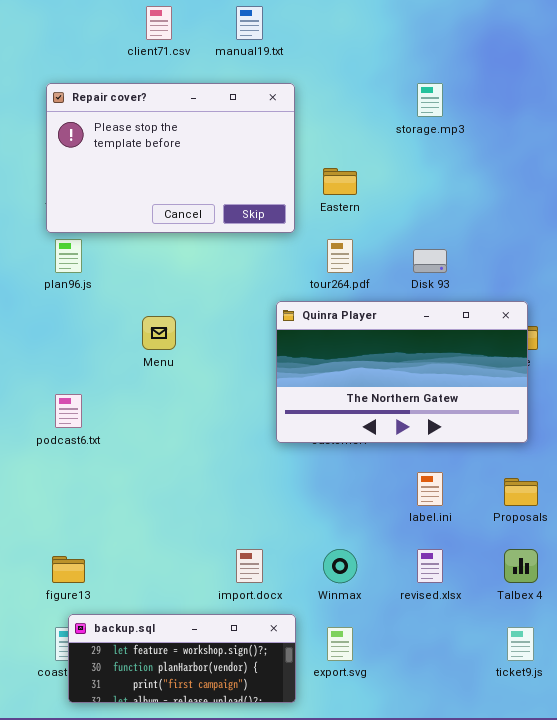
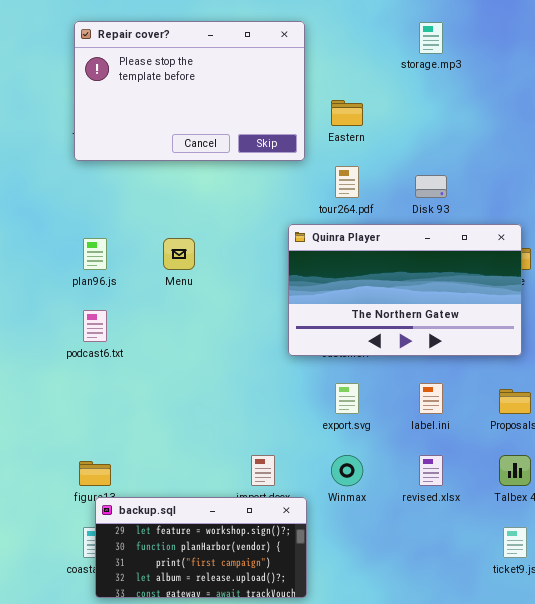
plan96.js: [55,239,82,273] -> [83,238,107,270], moved
backup.sql: [68,614,296,703] -> [95,497,307,598], resized
export.svg: [327,627,353,661] -> [335,383,359,414], moved

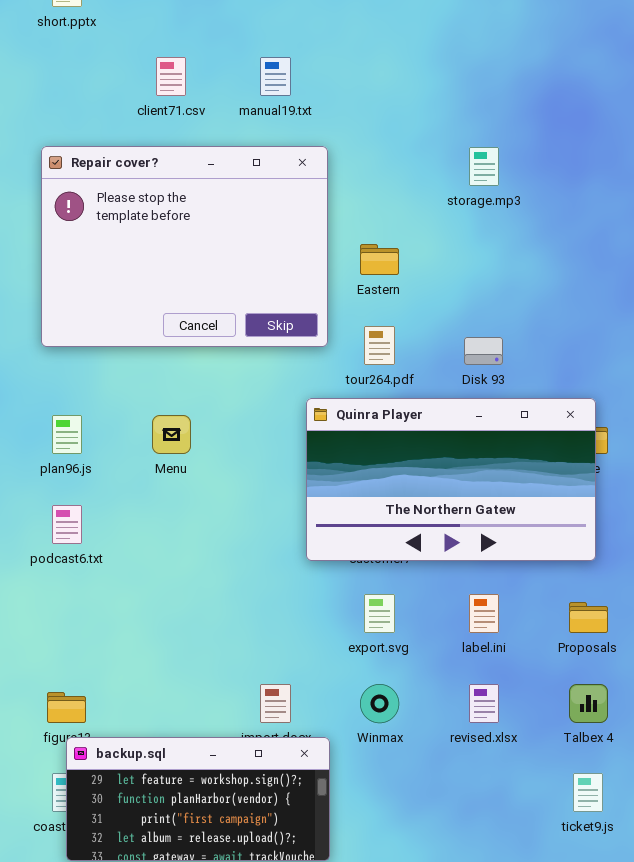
Repair cover?: [74,21,305,161] -> [41,146,328,347], resized

